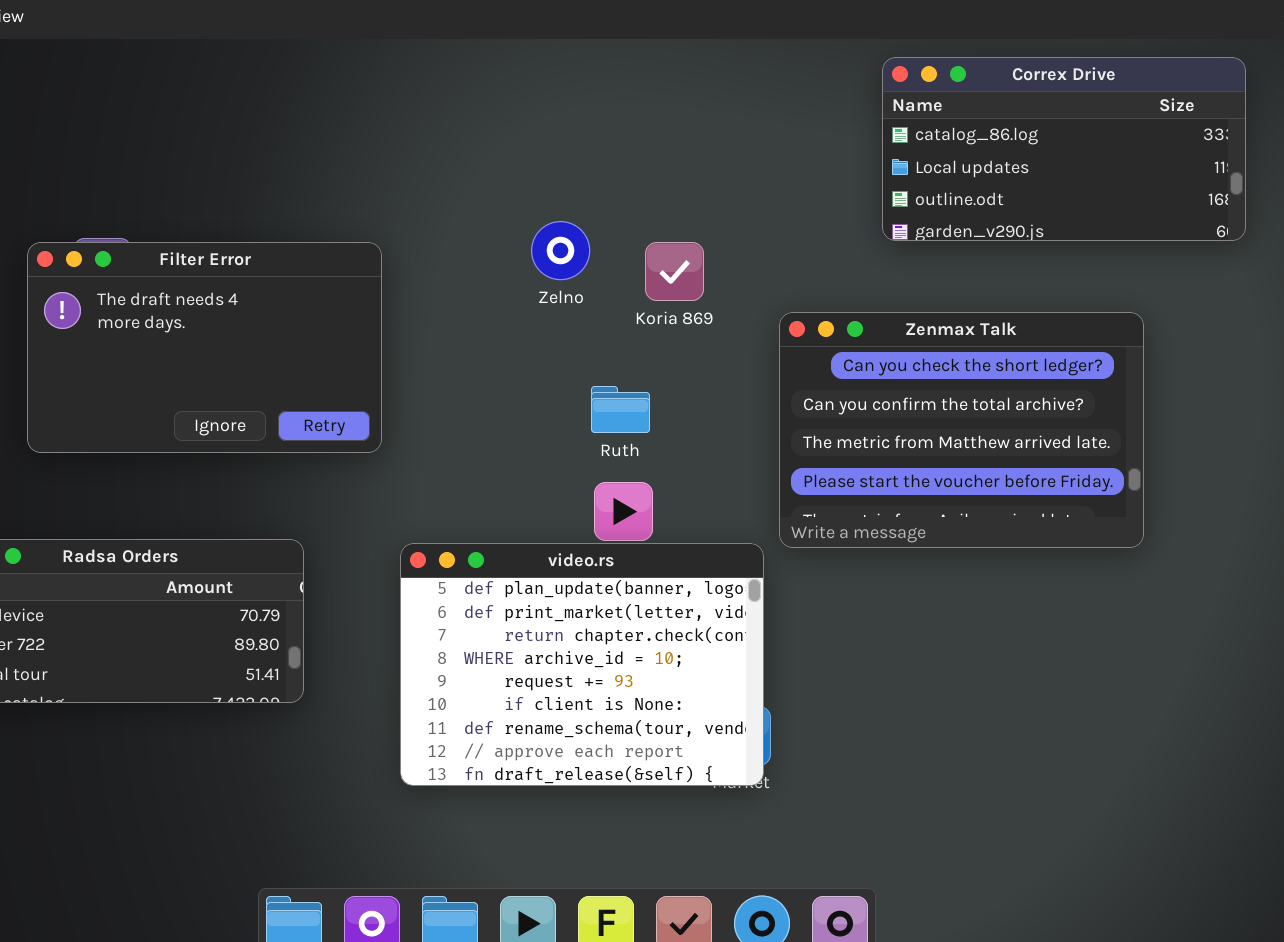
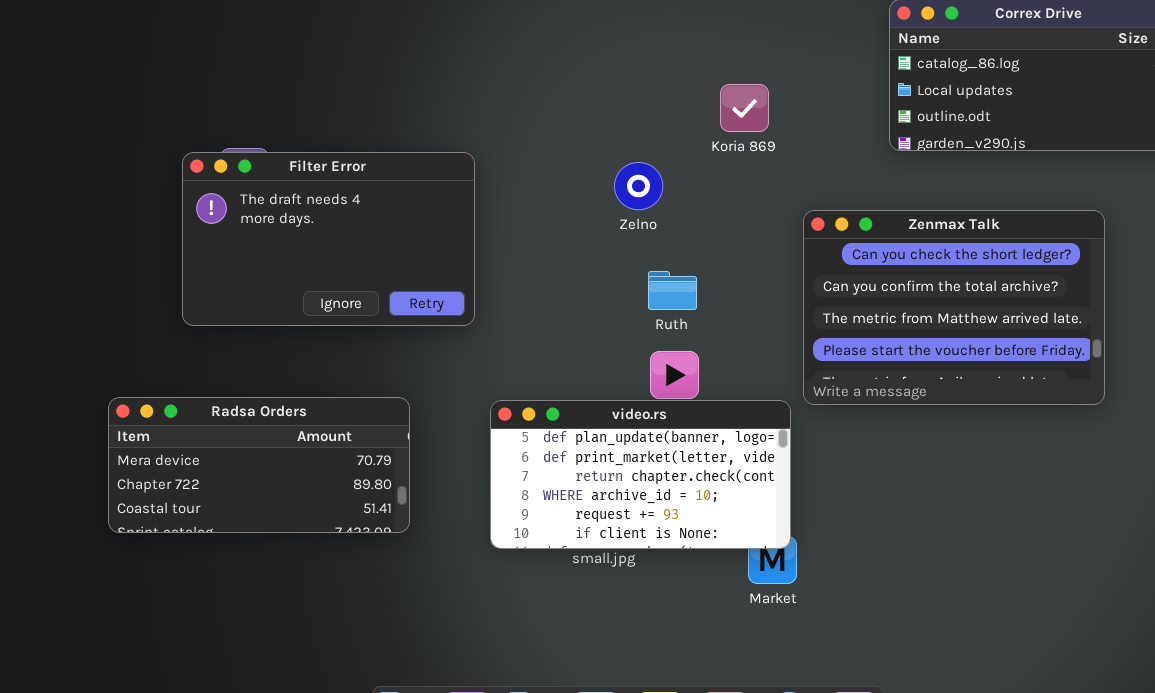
Zelno: [531,221,590,280] -> [614,162,663,210], moved
Koria 869: [645,242,704,301] -> [720,84,769,132], moved
video.rs: [400,543,764,786] -> [490,400,791,549], resized

